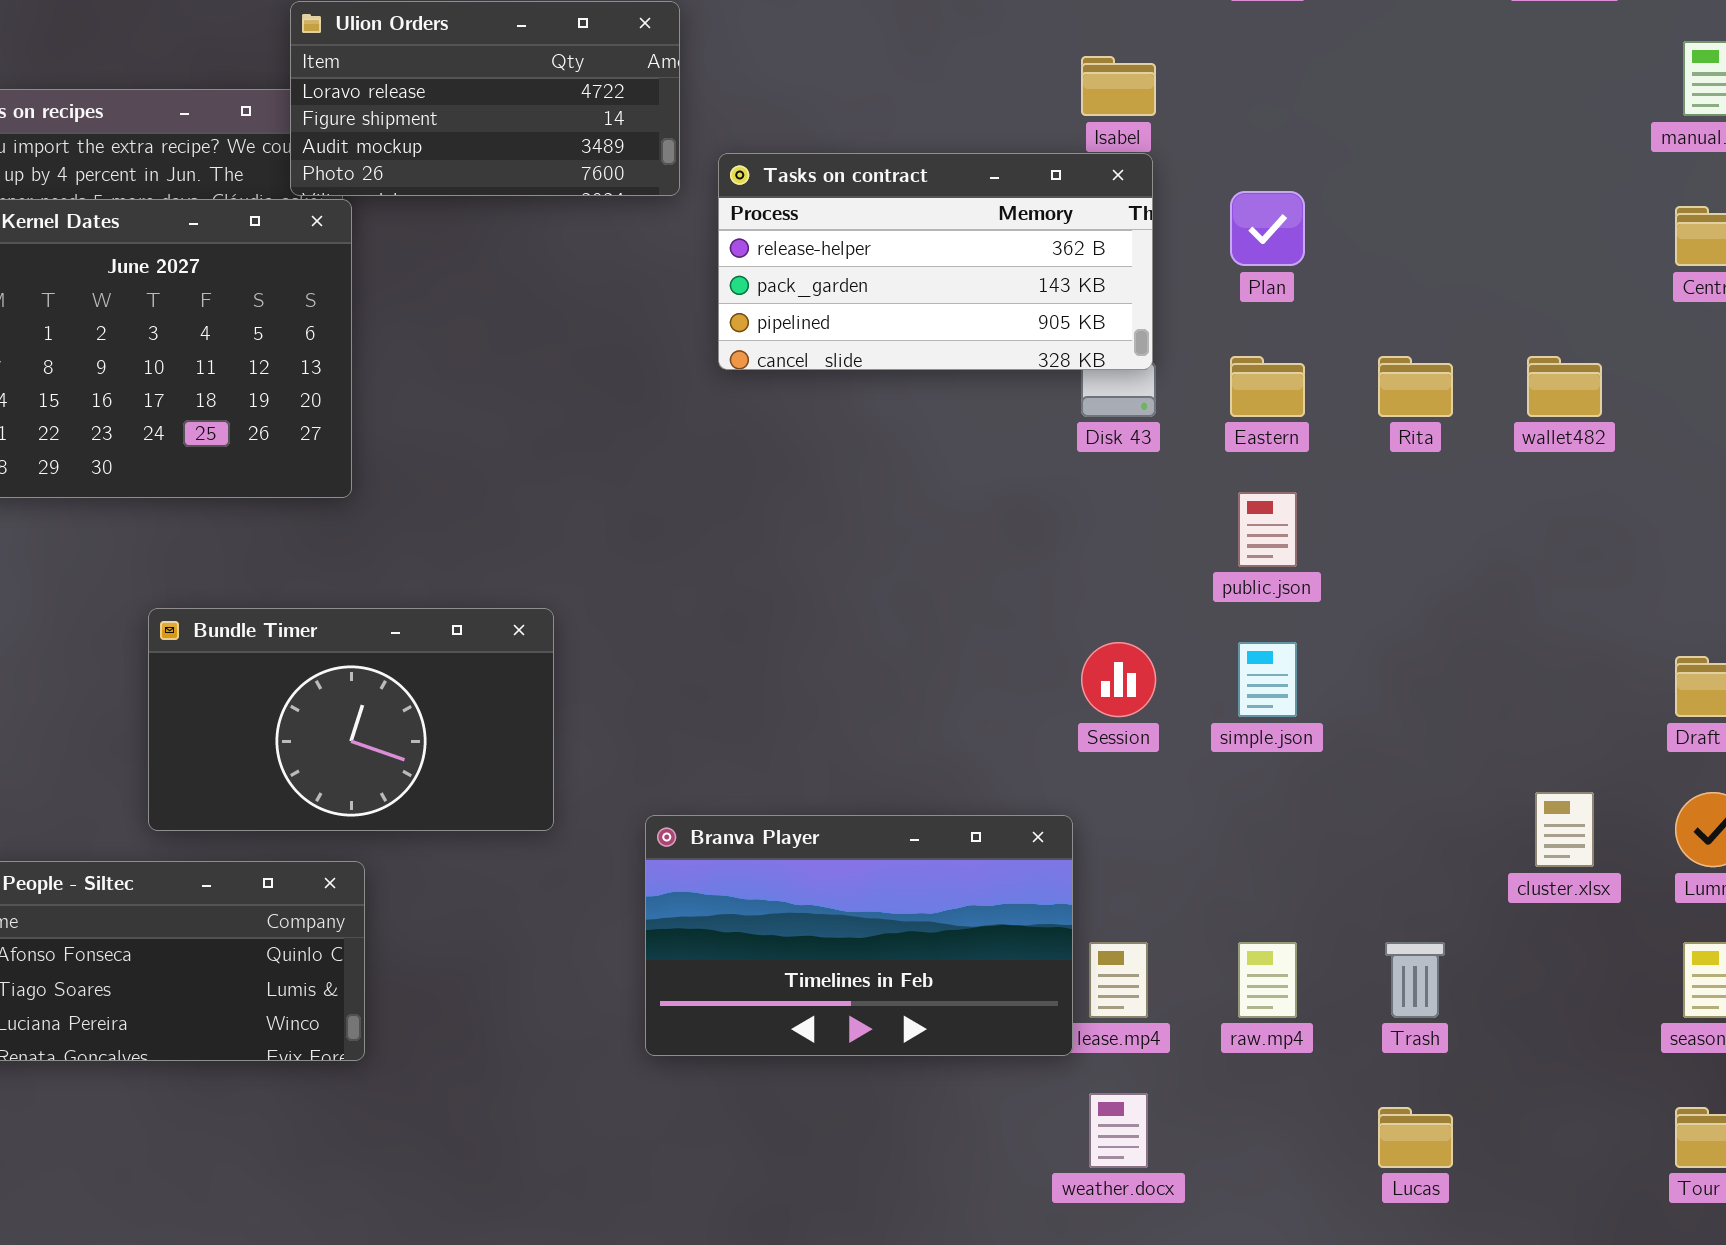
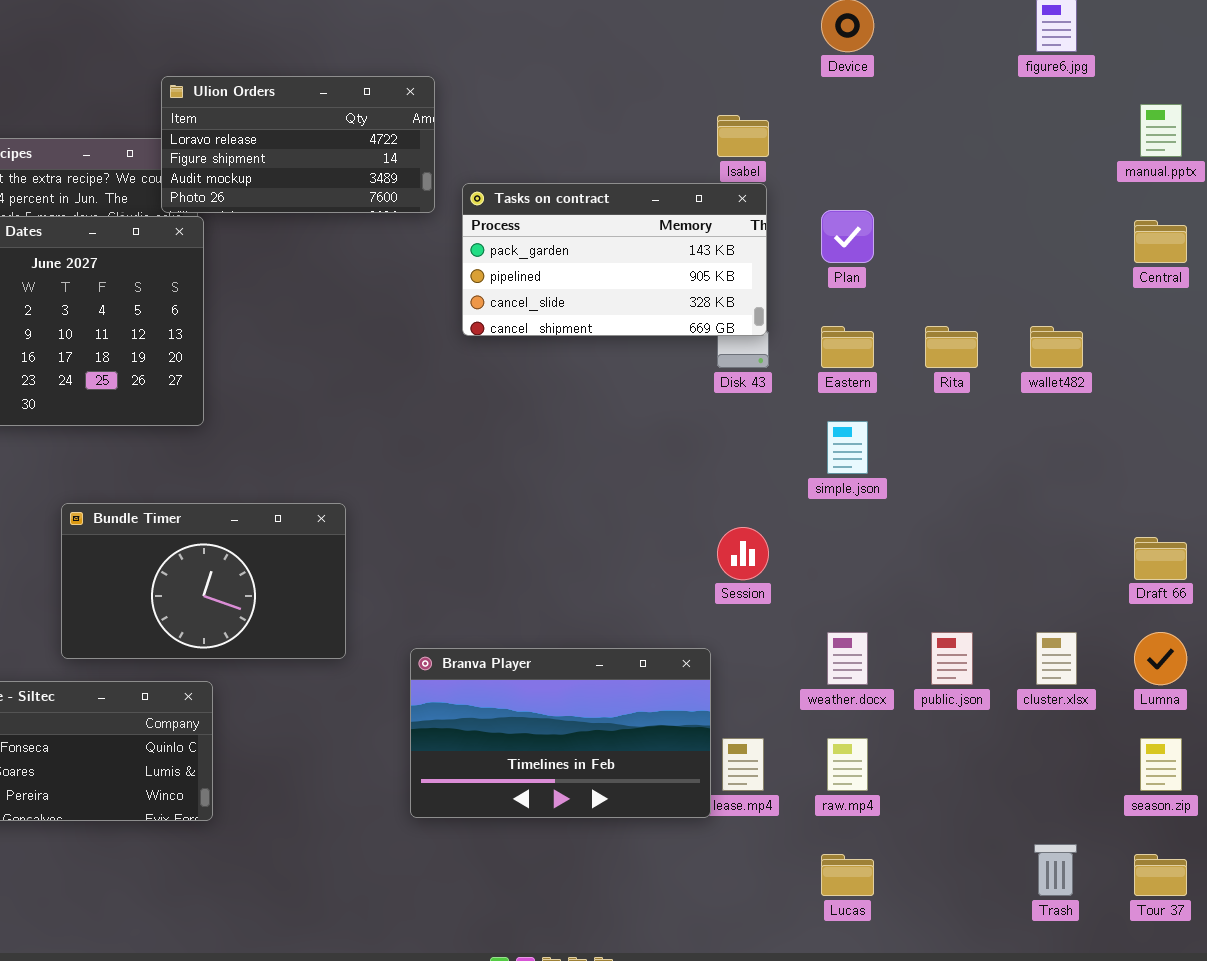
Tasks on contract: [718,153,1153,370] -> [462,183,767,336], scrolled down 1 row
public.json: [1238,492,1297,567] -> [931,632,973,685], moved
simple.json: [1238,642,1297,717] -> [827,421,868,474], moved
Trash: [1385,942,1445,1018] -> [1034,844,1077,896], moved
weather.docx: [1089,1093,1148,1168] -> [827,632,868,685], moved
Lucas: [1378,1107,1453,1168] -> [821,854,874,896], moved

